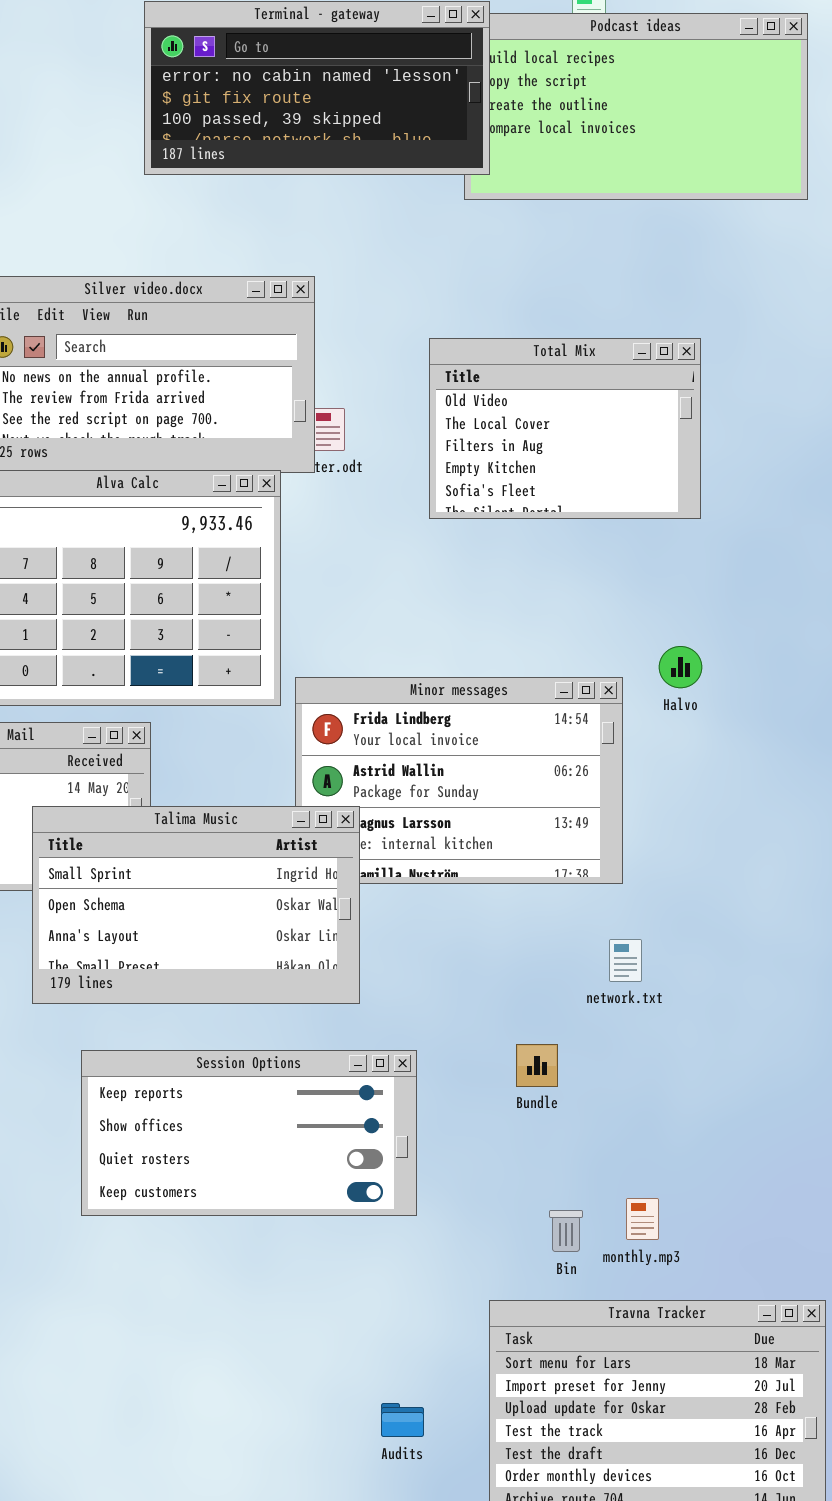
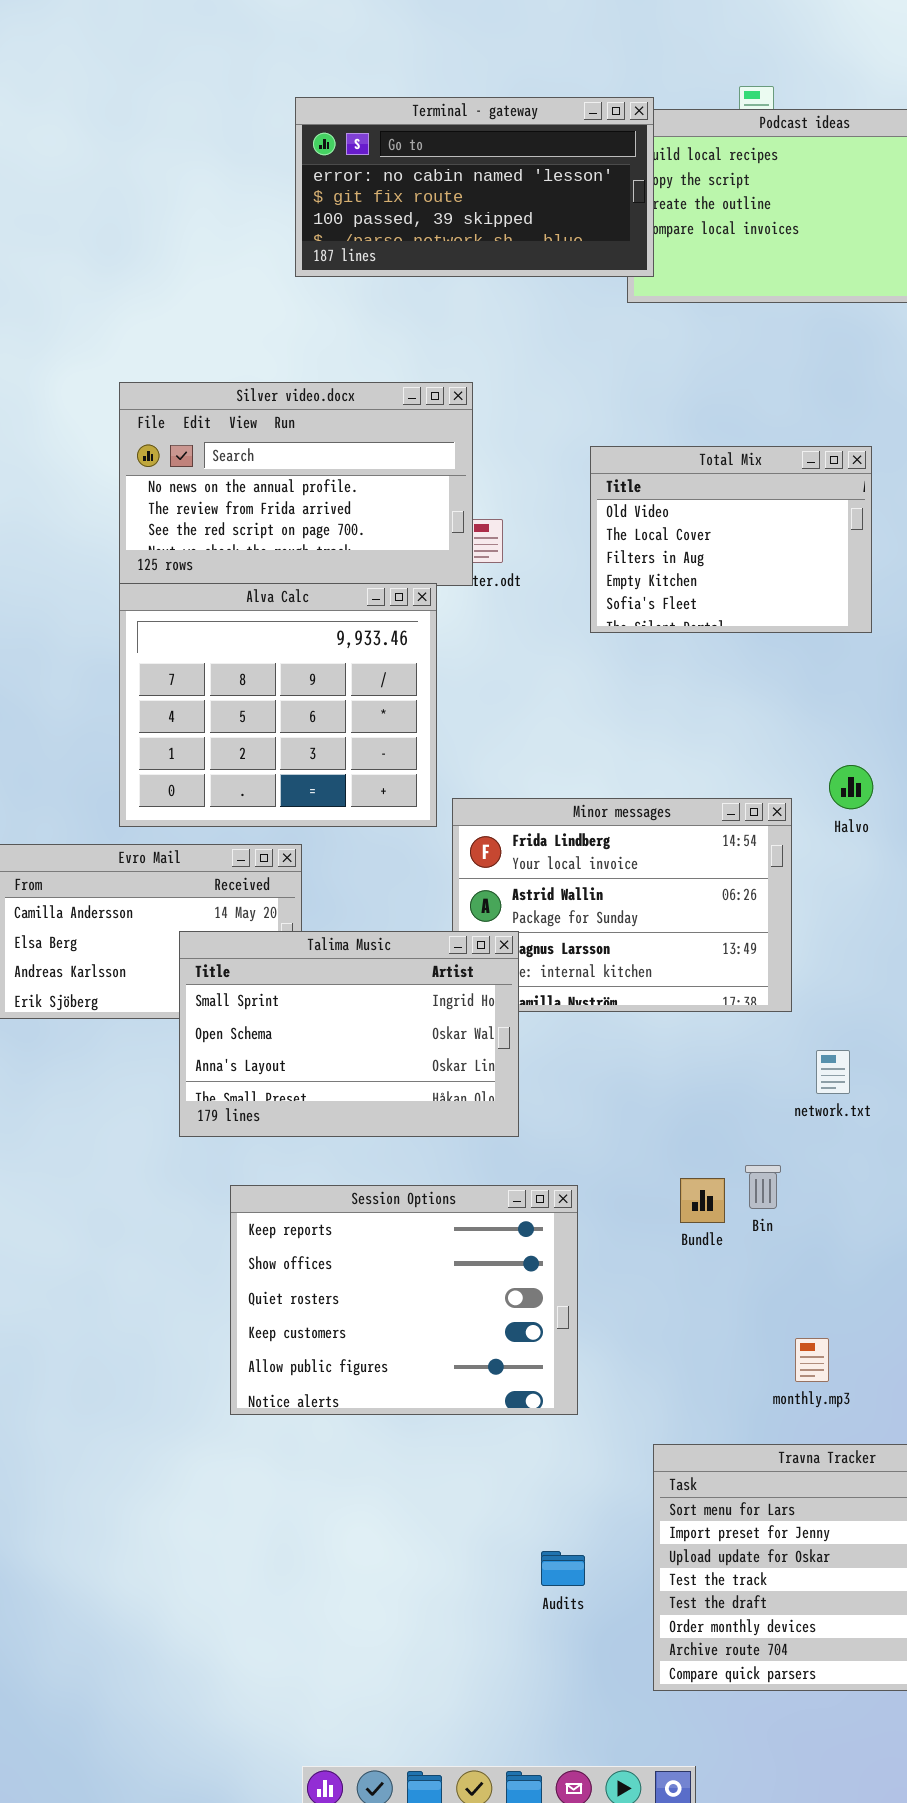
network.txt: [609,939,642,982] -> [816,1050,850,1094], moved
Session Options: [81,1050,417,1216] -> [230,1185,578,1415], resized
Bin: [549,1210,583,1252] -> [745,1165,781,1209], moved

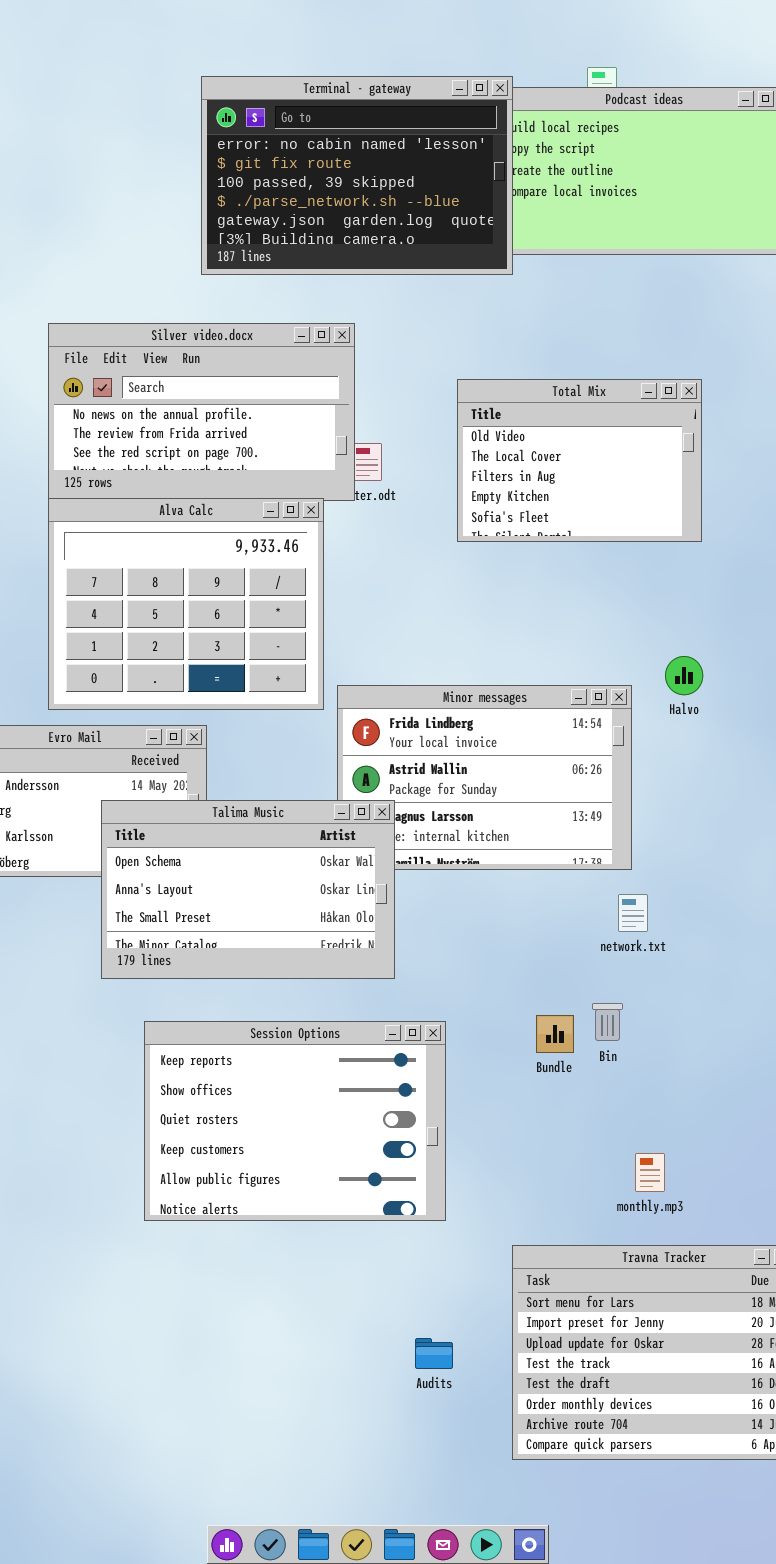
Terminal - gateway: [295,97,654,277] -> [201,76,513,275], resized
Talima Music: [179,931,519,1137] -> [101,800,395,979], scrolled down 1 row
network.txt: [816,1050,850,1094] -> [618,894,648,932], moved

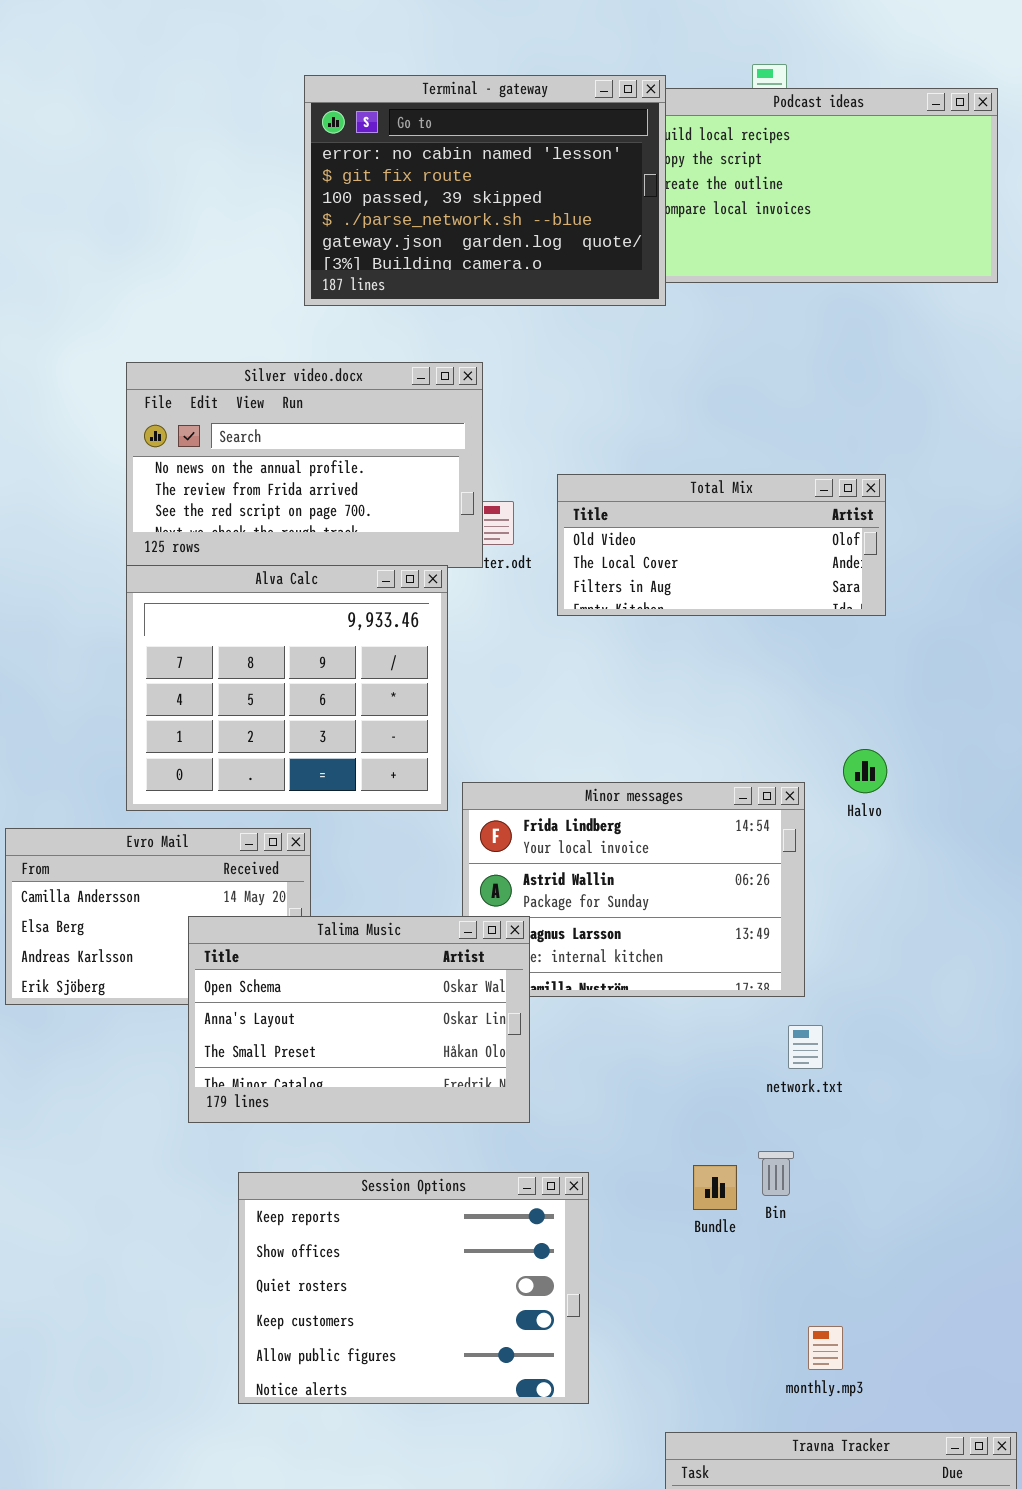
Total Mix: [457,379,702,542] -> [557,474,886,616], resized

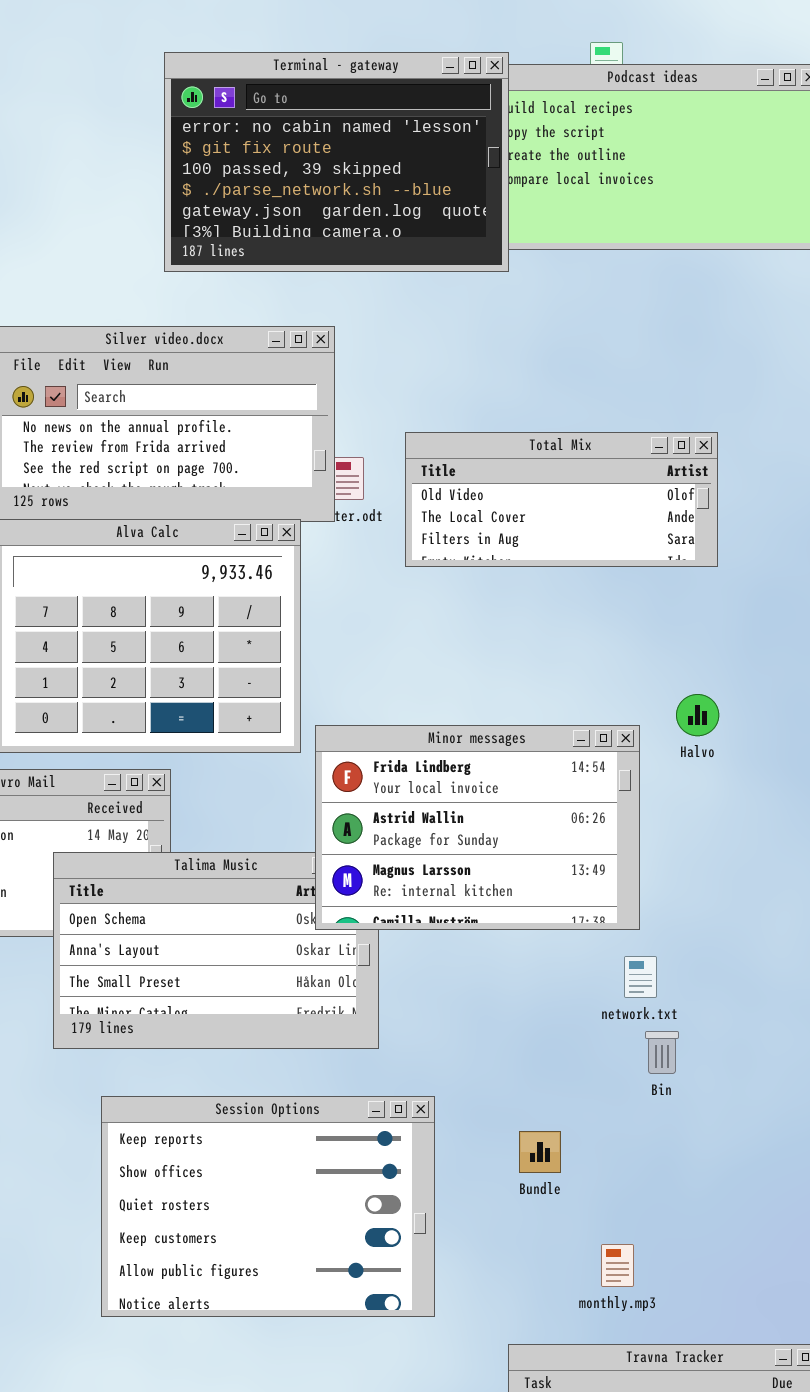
Minor messages: [462,782,805,997] -> [315,725,640,930], raised
Bin: [758,1151,794,1196] -> [645,1031,679,1074], moved
Bundle: [693,1165,737,1210] -> [519,1131,561,1173], moved
monthly.mp3: [808,1326,843,1370] -> [601,1244,634,1287], moved

